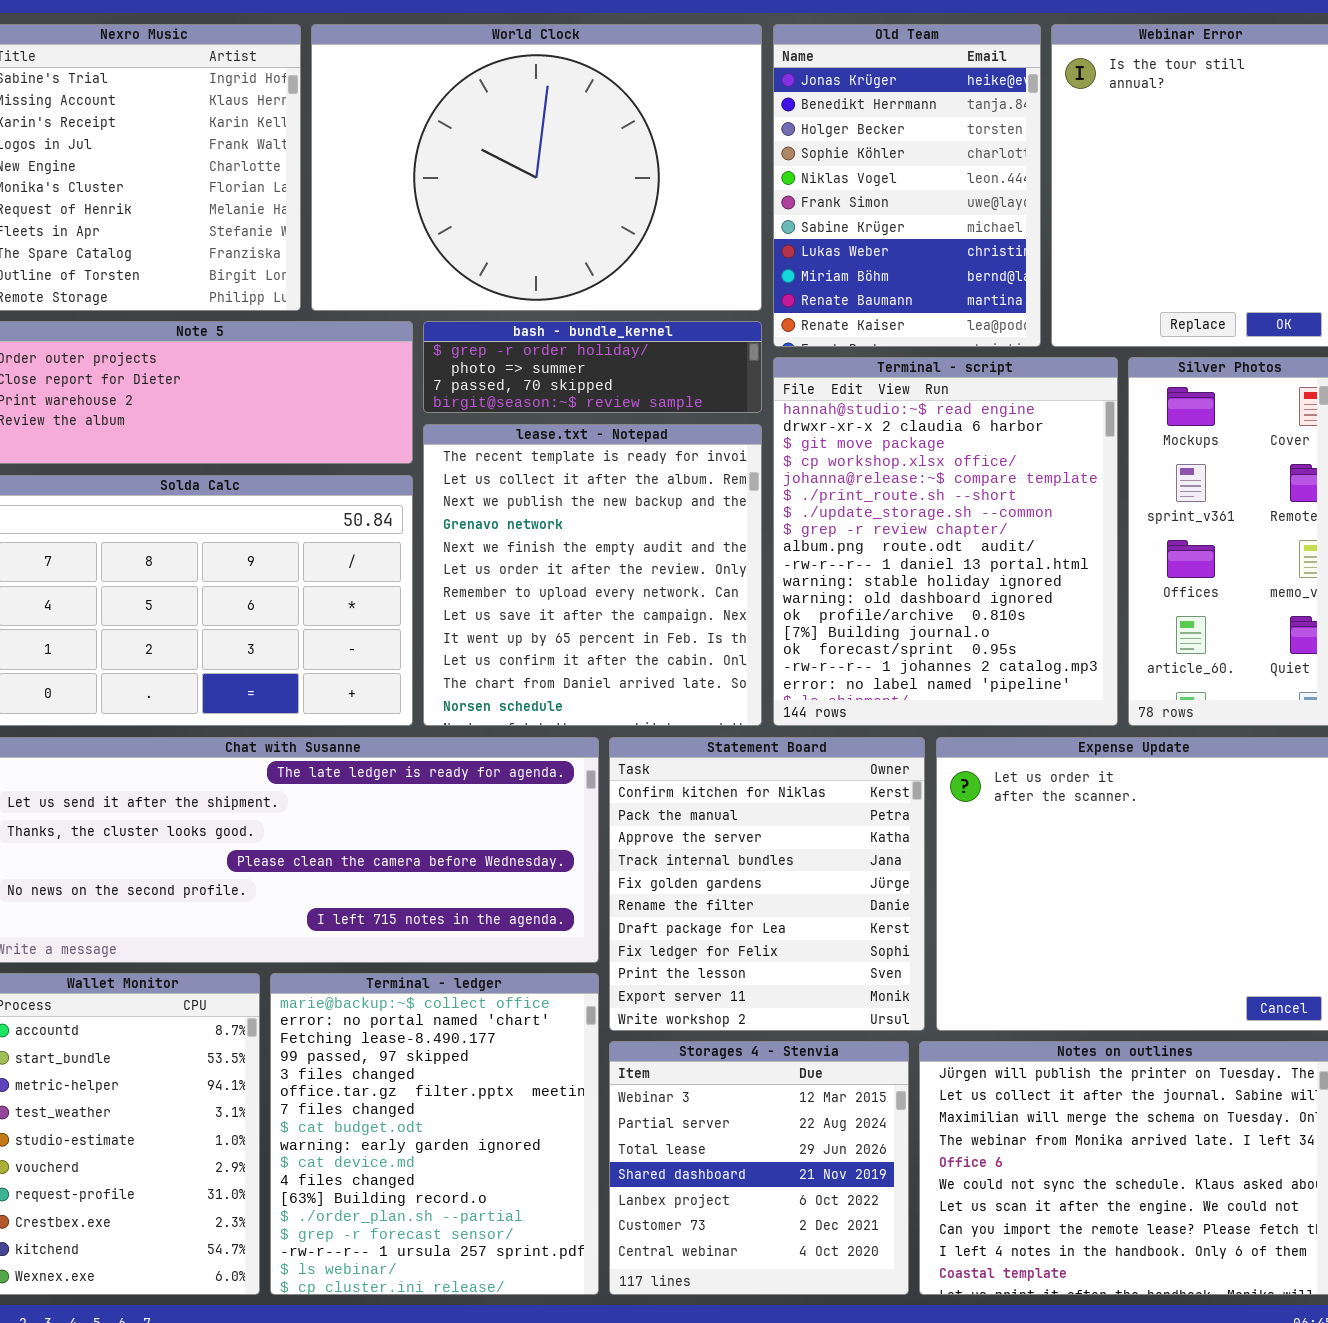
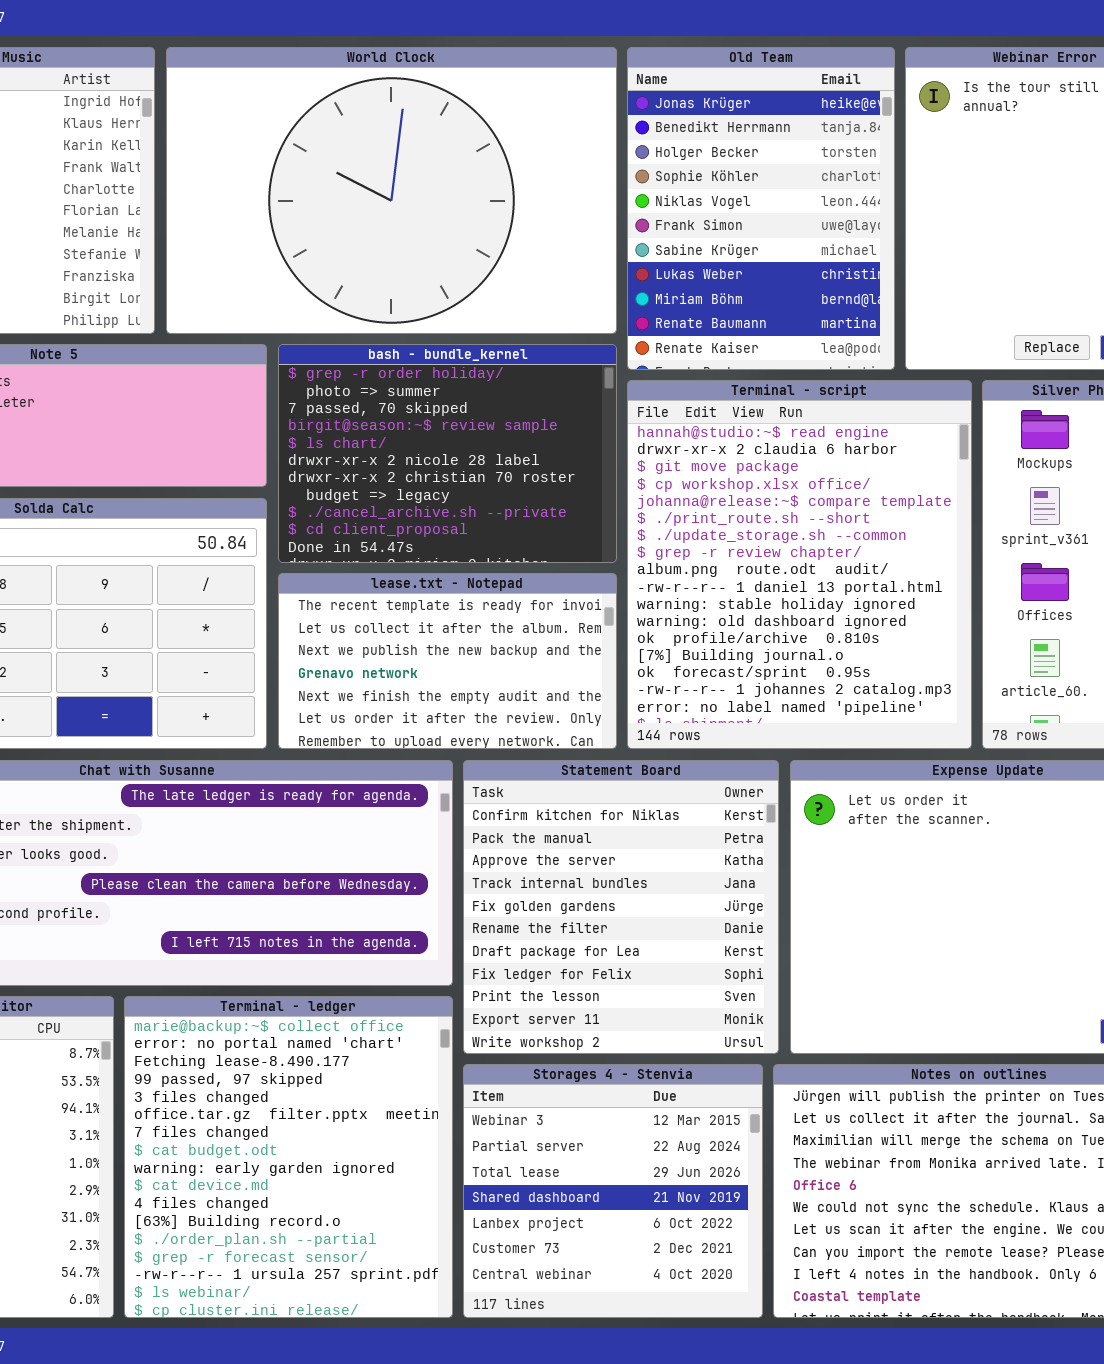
bash - bundle_kernel: [423,321,762,413] -> [278,344,617,563], resized
lease.txt - Notepad: [423,424,762,726] -> [278,573,617,749], resized

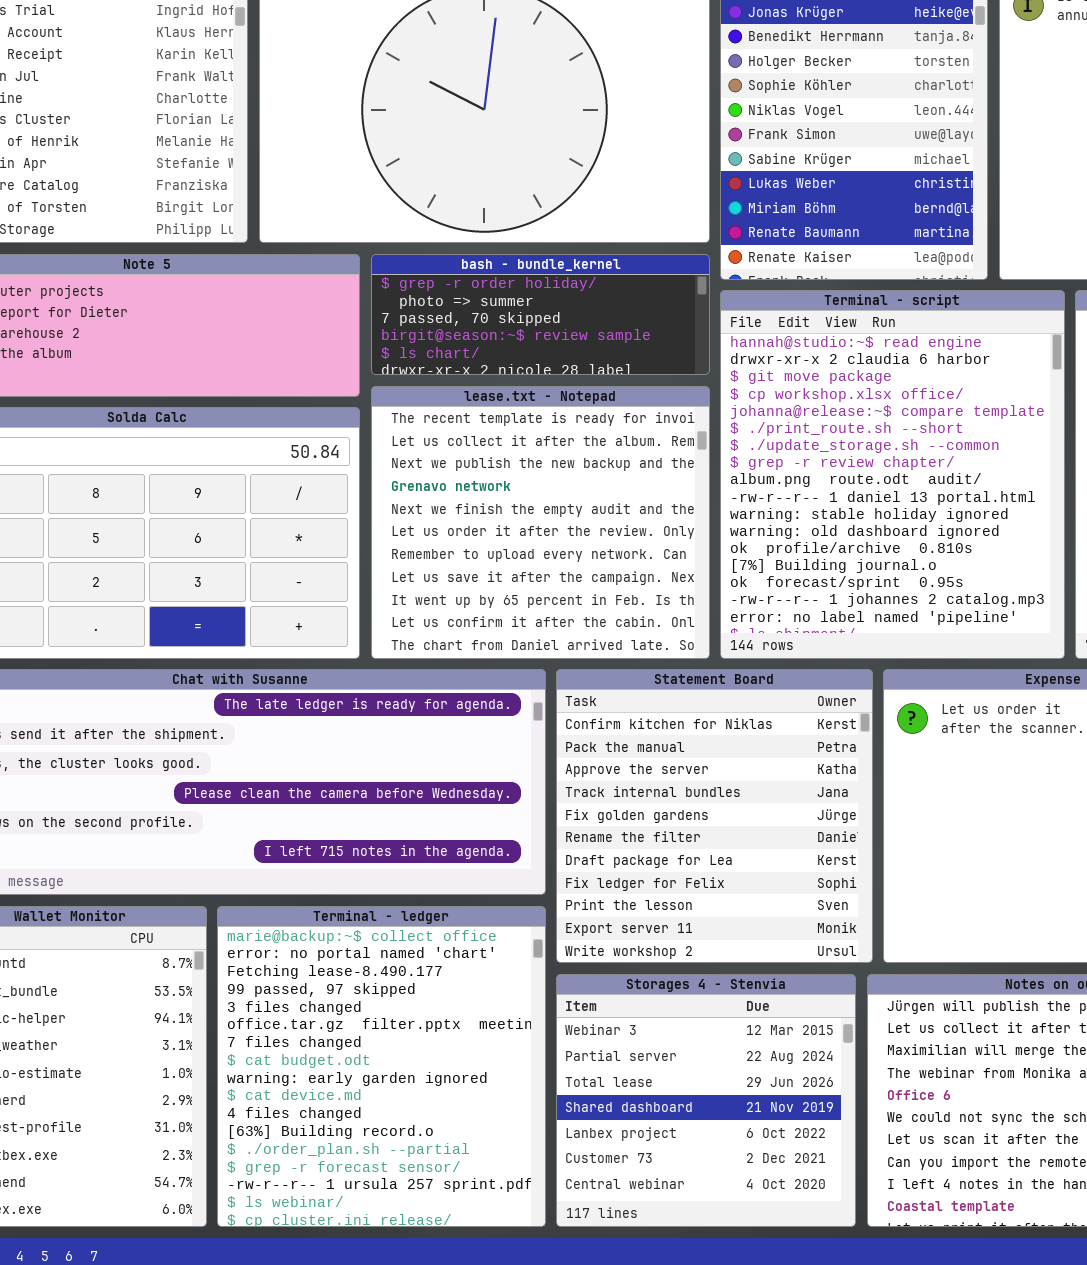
bash - bundle_kernel: [278,344,617,563] -> [371,254,710,375], resized
lease.txt - Notepad: [278,573,617,749] -> [371,386,710,659], resized

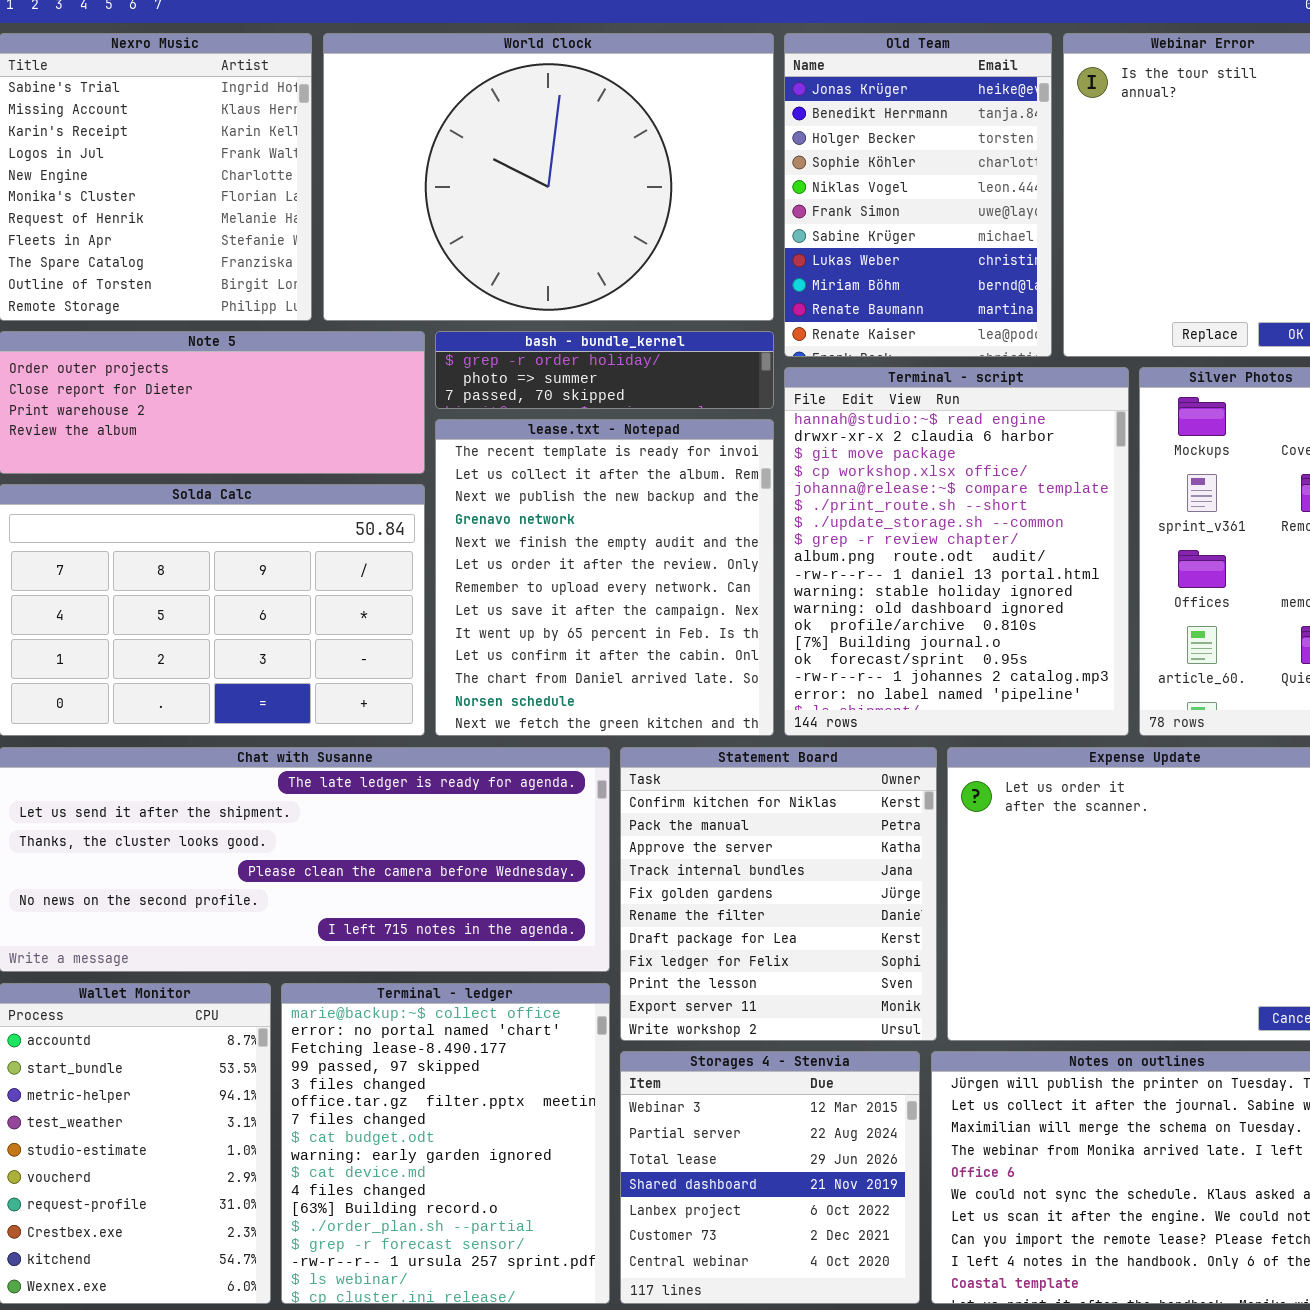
bash - bundle_kernel: [371,254,710,375] -> [435,331,774,409], resized
lease.txt - Notepad: [371,386,710,659] -> [435,419,774,736], resized

